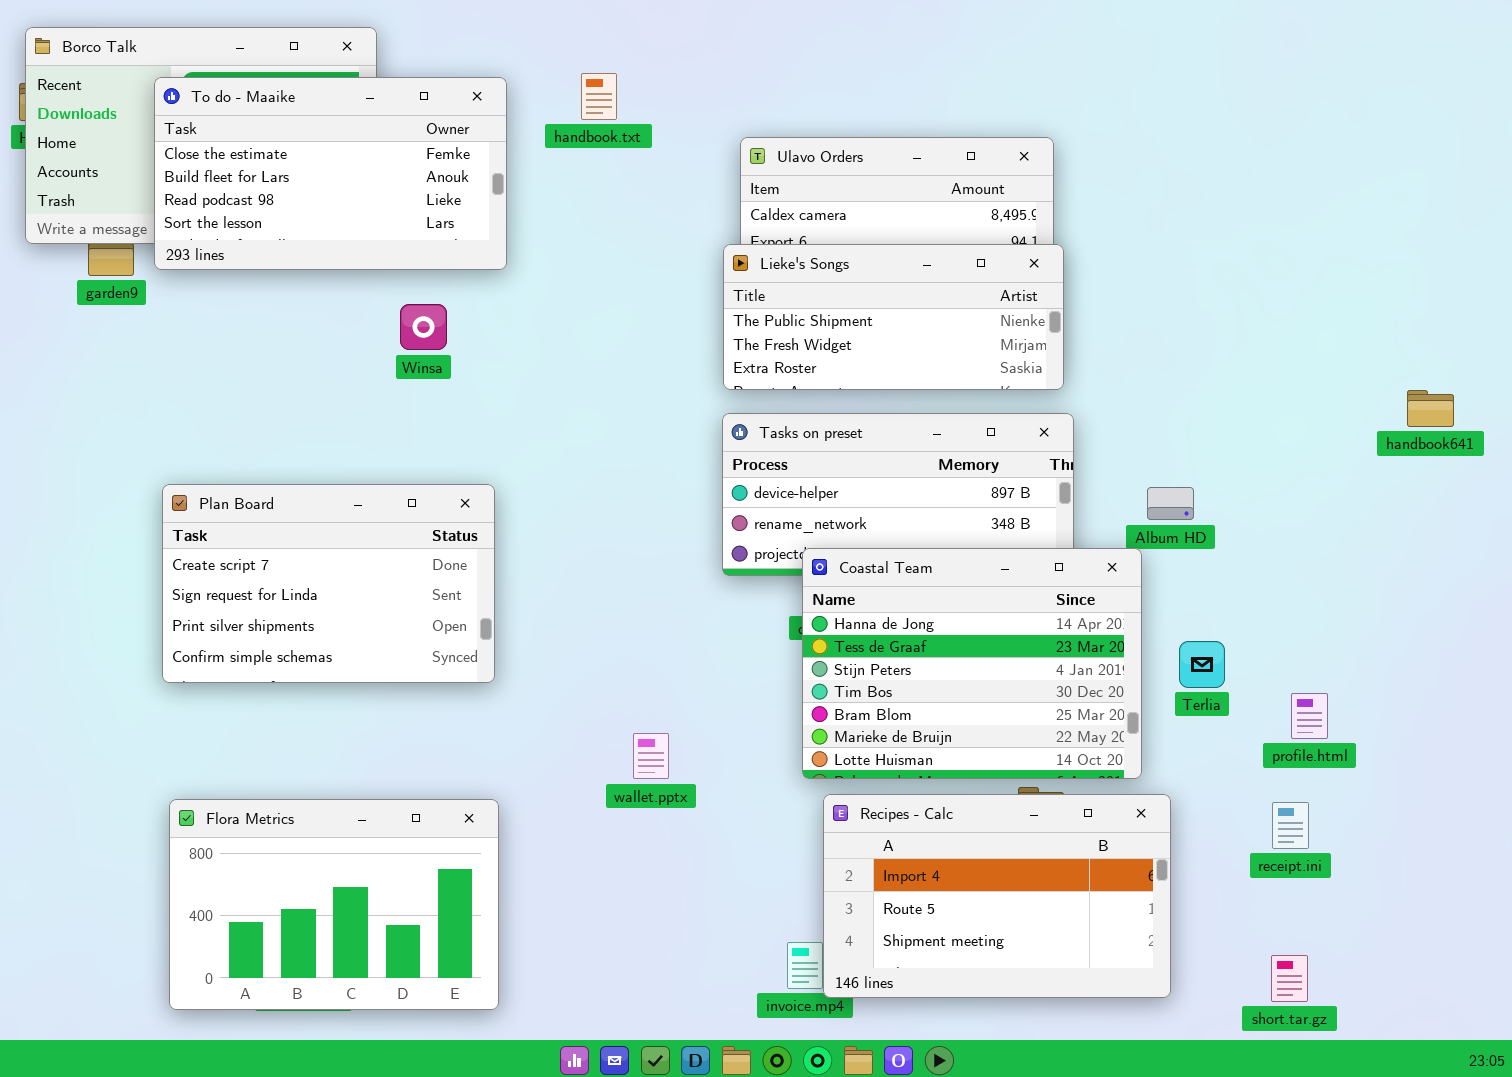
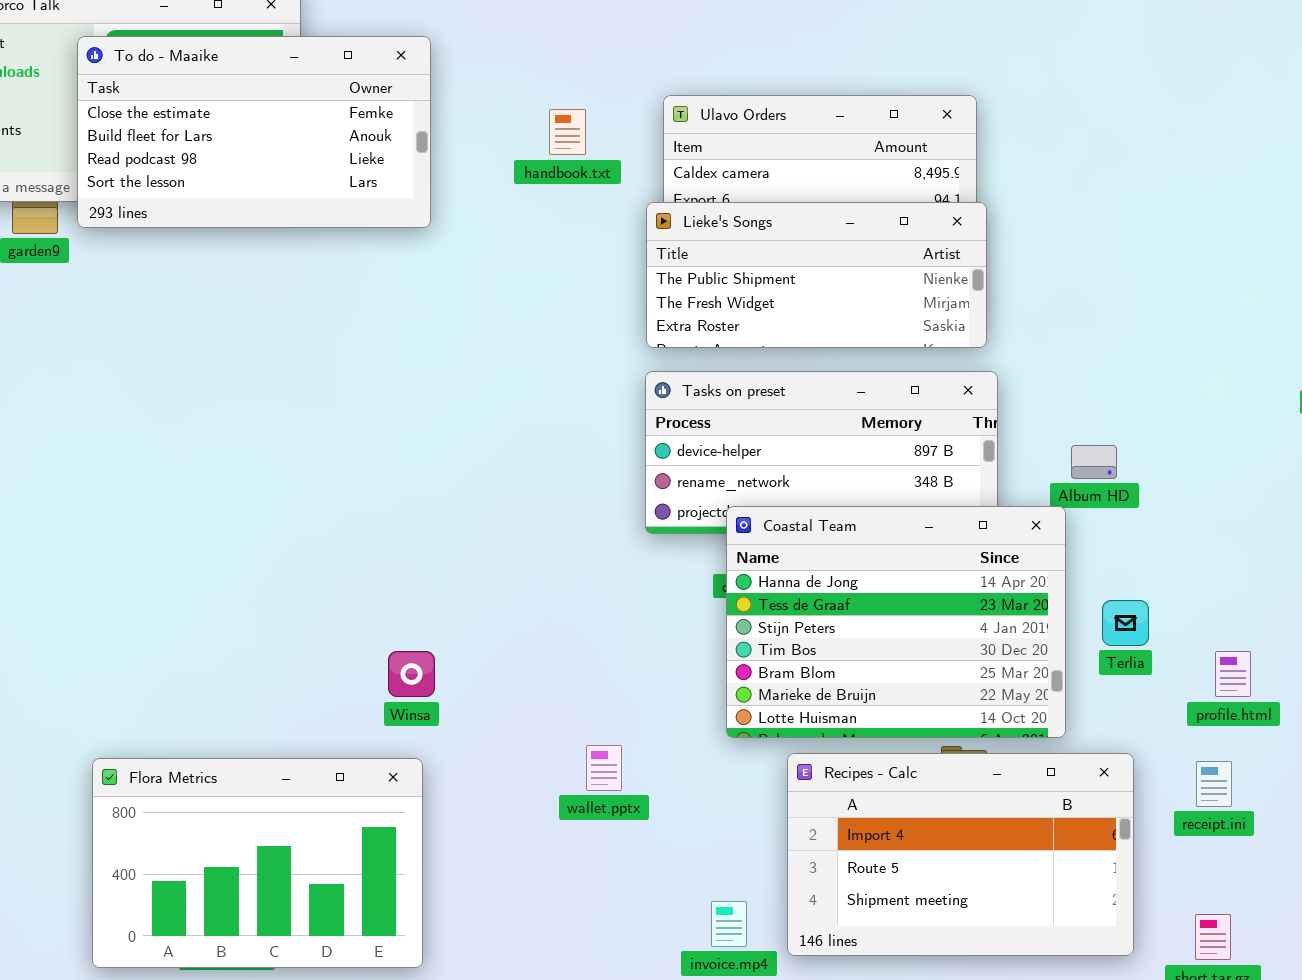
handbook.txt: [581,73,617,120] -> [549,109,586,155], moved
Winsa: [400,304,447,350] -> [388,651,435,697], moved
Plan Board: [162,484,495,683] -> none, closed
wallet.pptx: [633,733,669,779] -> [586,745,622,791], moved
Recipes - Calc: [823,794,1171,998] -> [787,753,1134,956], moved

